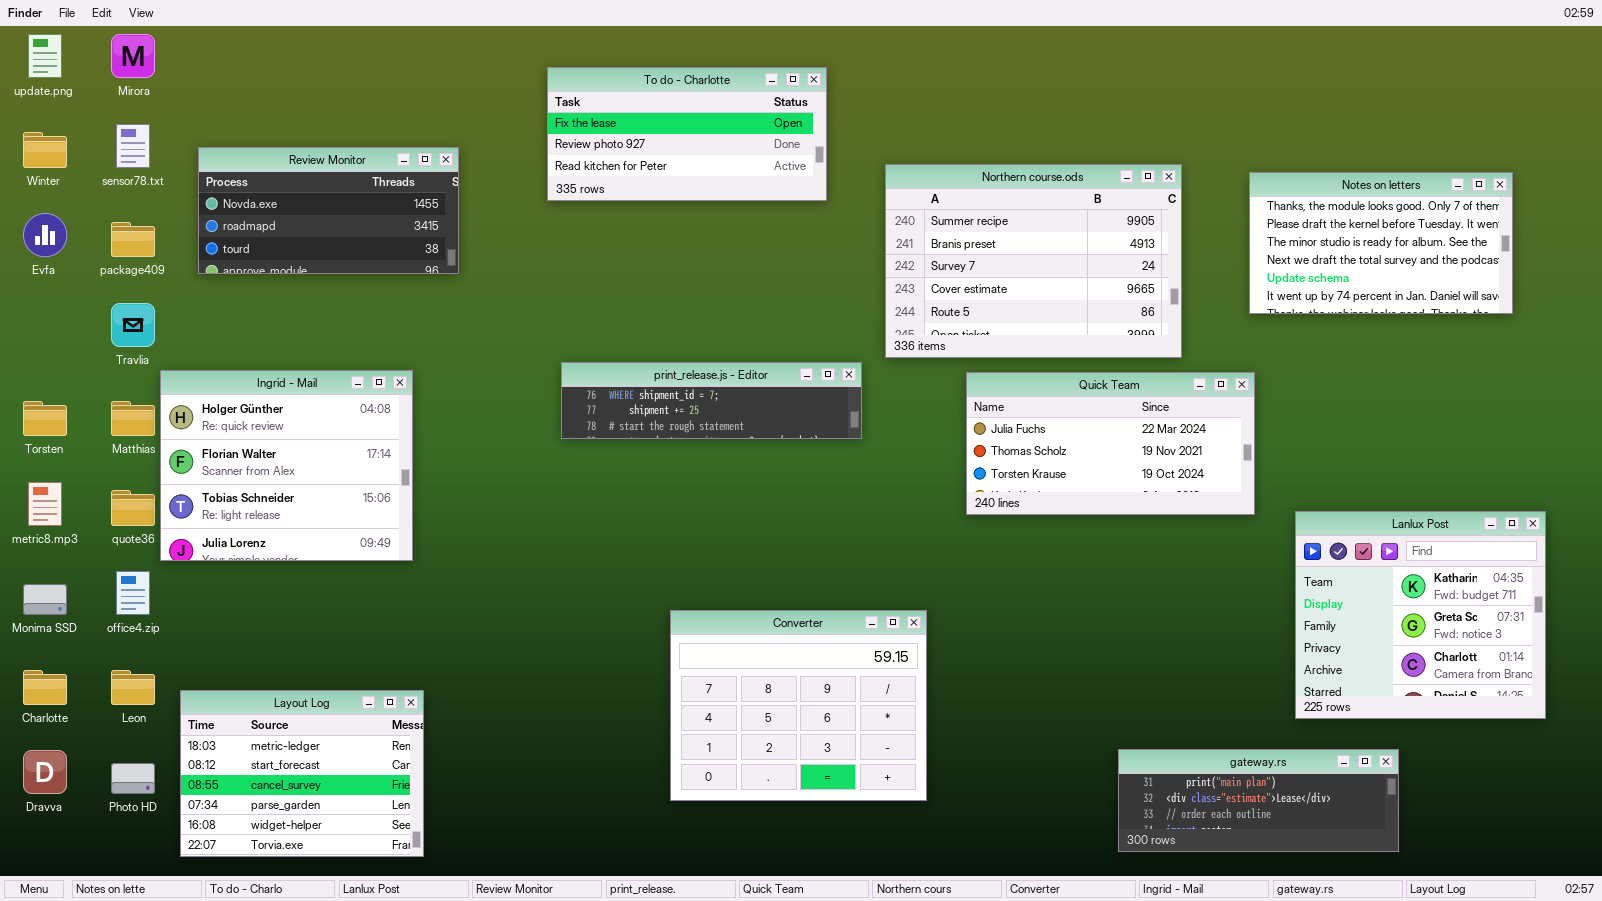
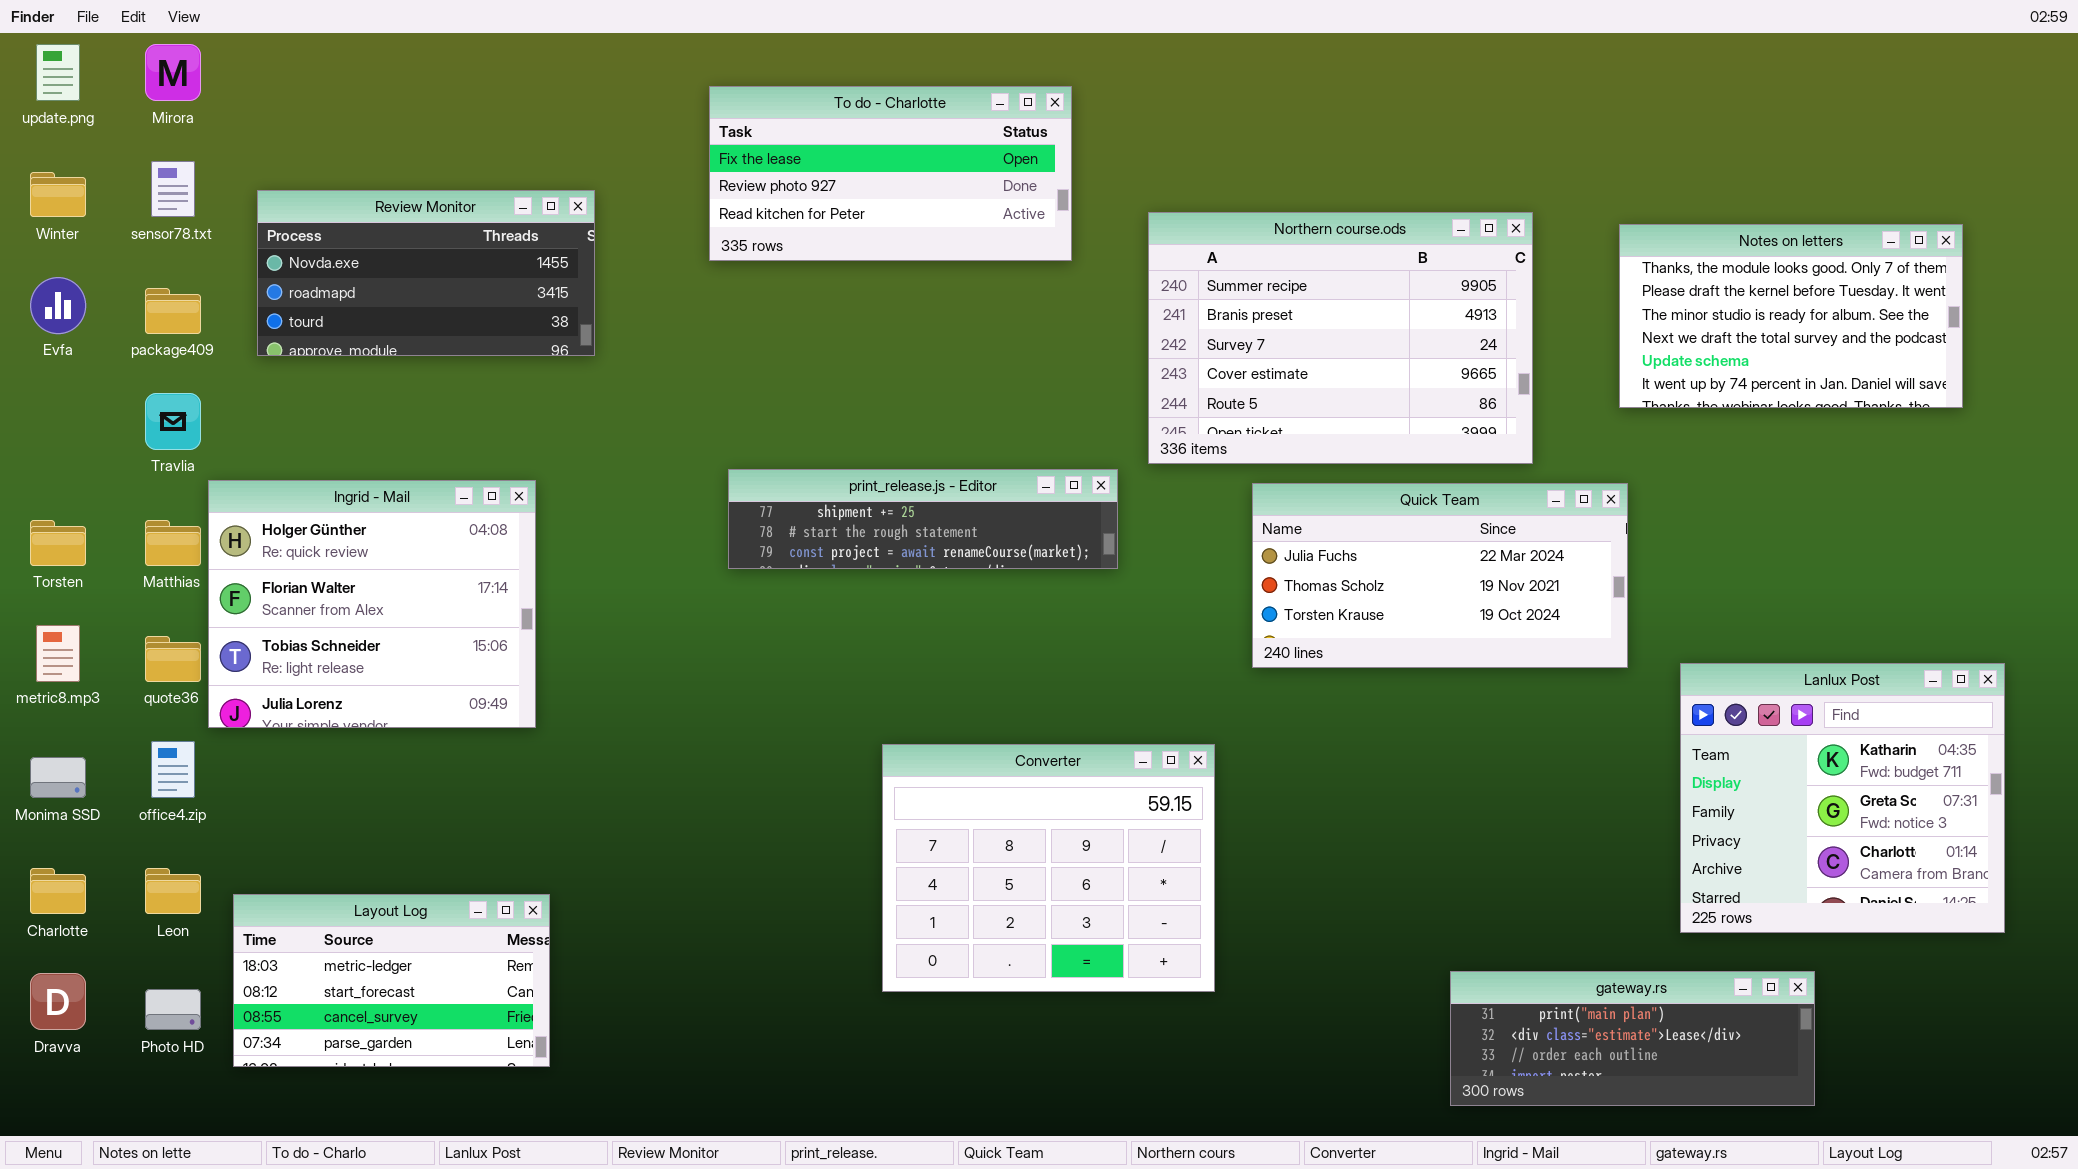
print_release.js - Editor: [561,362,862,439] -> [728,469,1118,569], scrolled down 1 row
Converter: [670,610,927,801] -> [882,744,1215,992], moved
Layout Log: [180,690,424,857] -> [233,894,550,1067], resized

